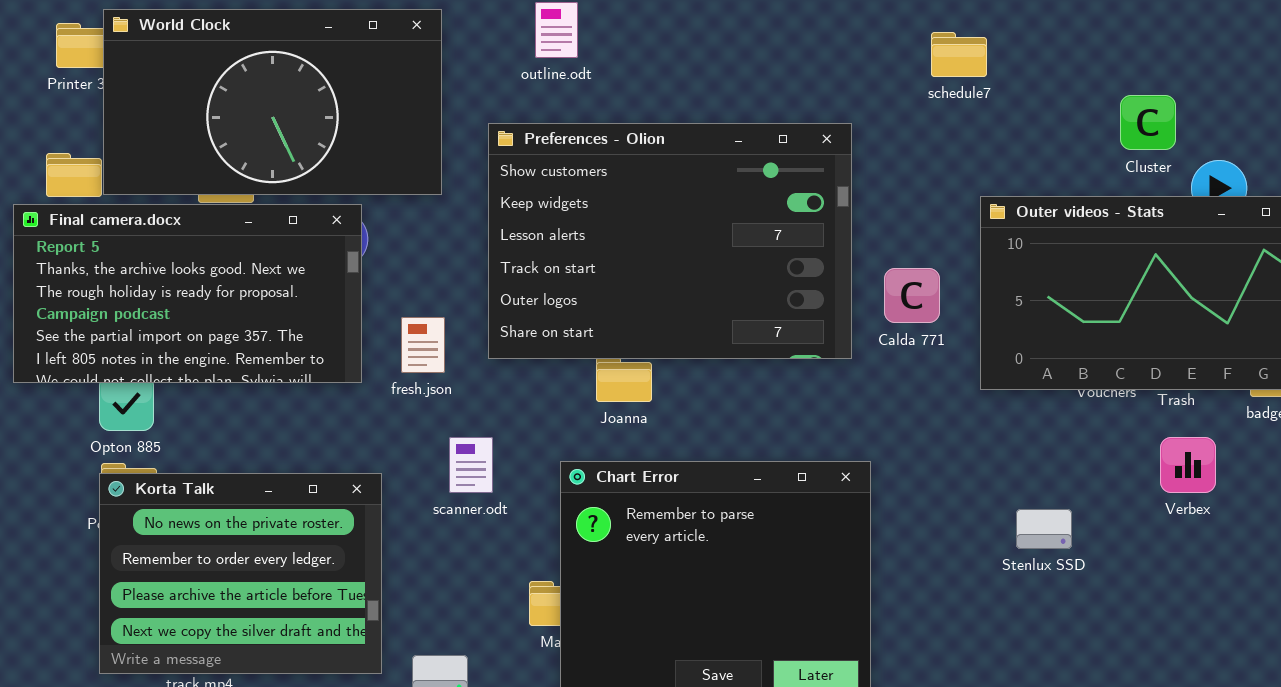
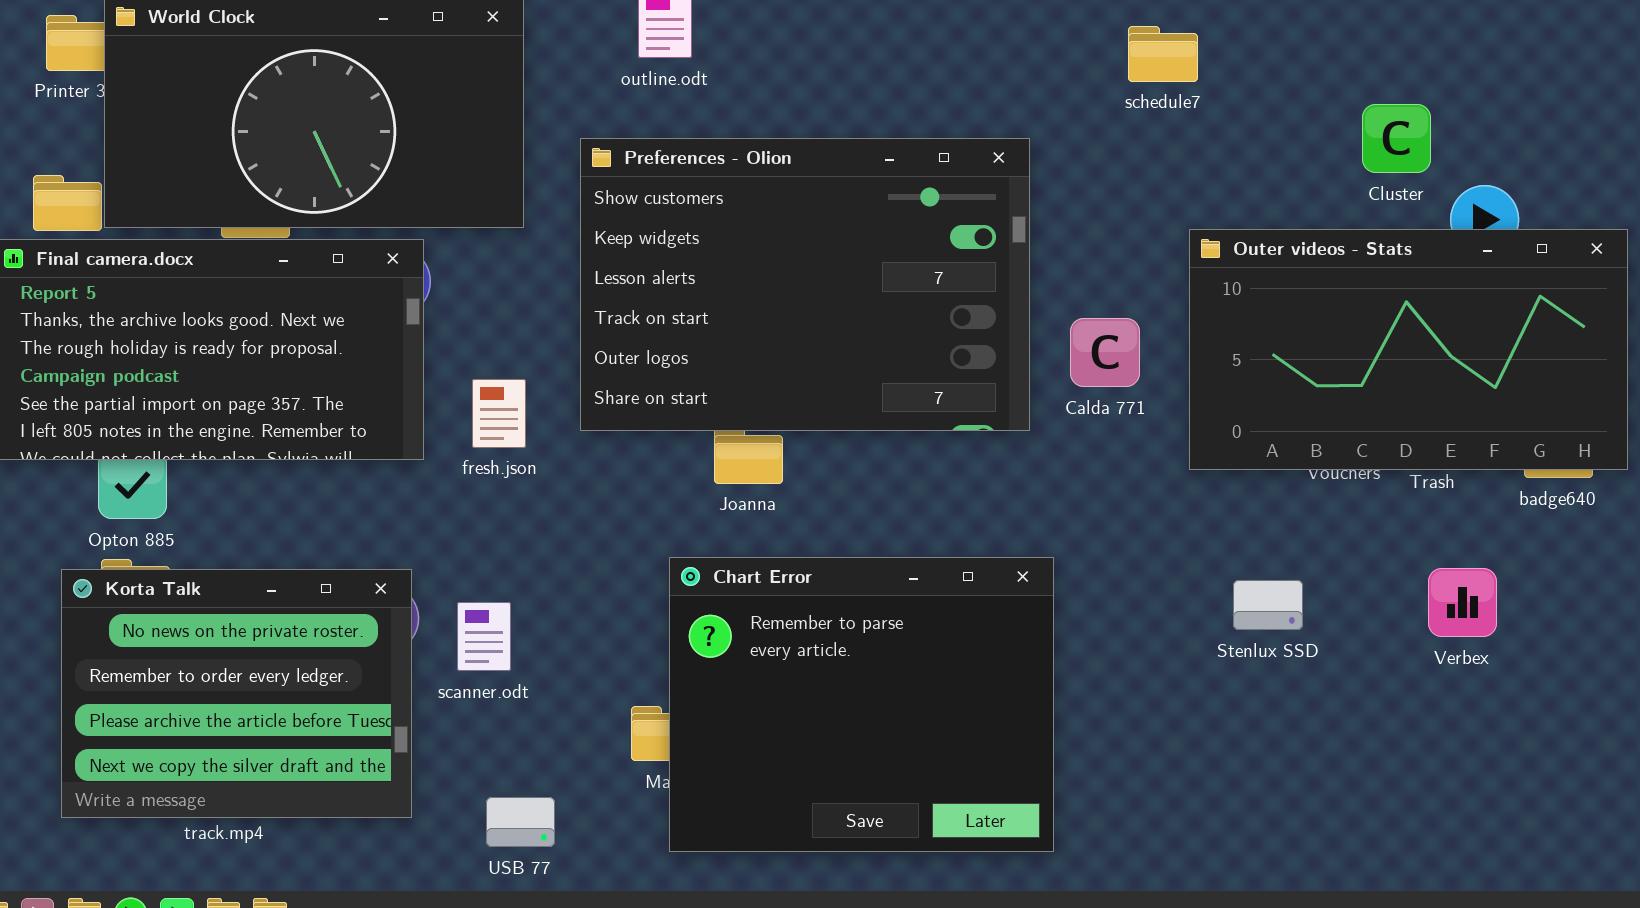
scanner.odt: [449,437,493,493] -> [457,602,511,671], moved
Verbex: [1160,437,1216,493] -> [1428,568,1497,637], moved
Korta Talk: [99,473,382,674] -> [61,569,412,818], moved
Stenlux SSD: [1016,509,1072,549] -> [1233,580,1303,630], moved

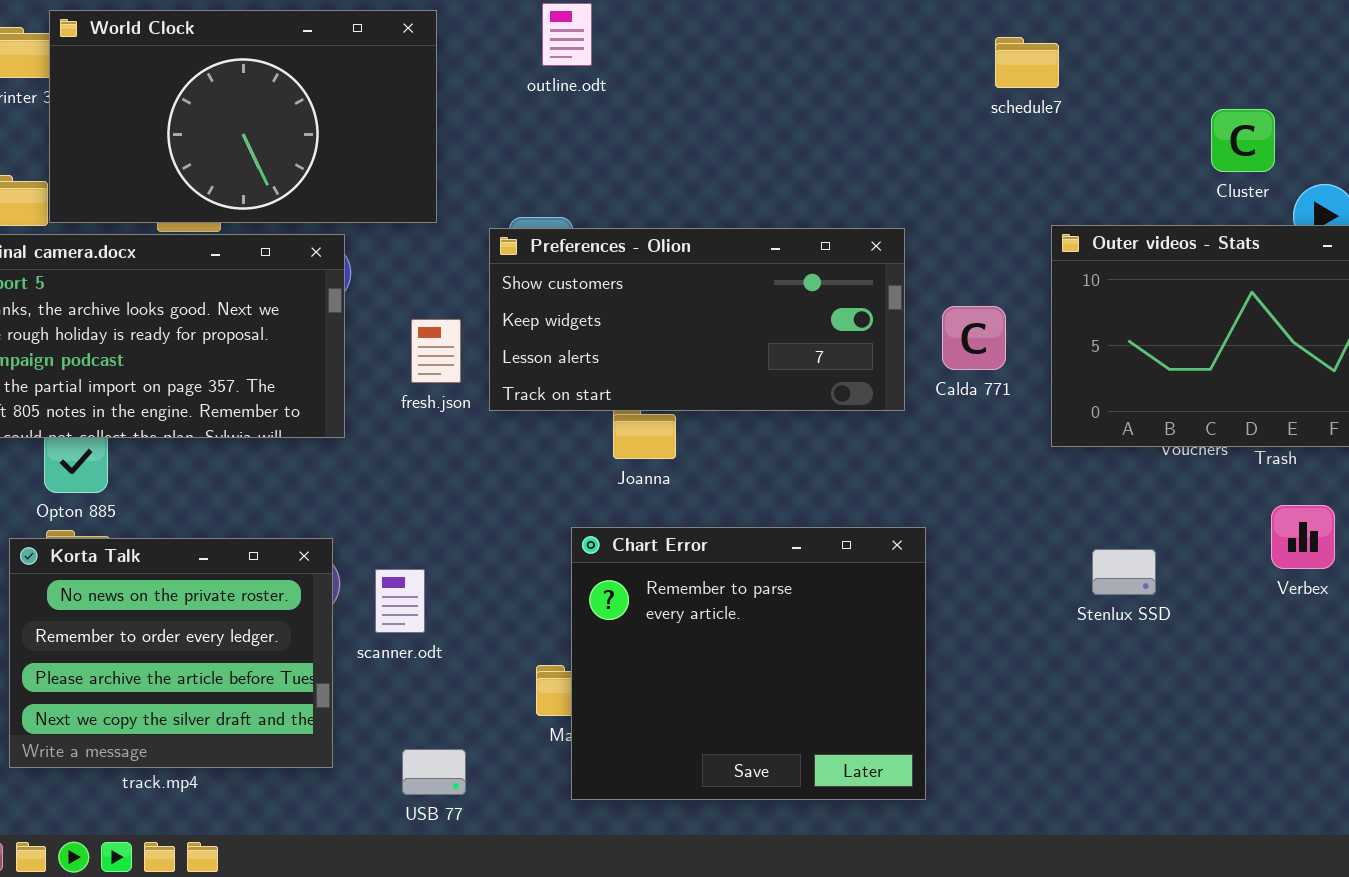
Preferences - Olion: [580,138,1030,431] -> [489,228,905,411], resized
fresh.json: [472,379,526,448] -> [411,319,461,383], moved
Verbex: [1428,568,1497,637] -> [1271,505,1335,569], moved

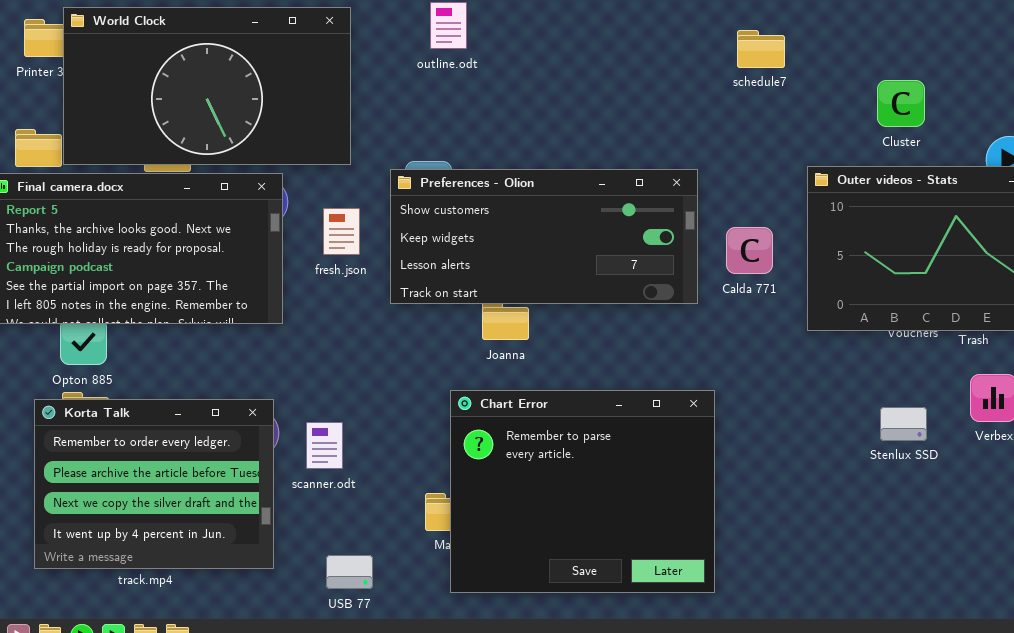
schedule7: [995,37,1059,88] -> [737,30,785,68], moved
Cluster: [1211,109,1275,172] -> [877,80,925,127], moved
fresh.json: [411,319,461,383] -> [323,208,360,255], moved
Korta Talk: [9,538,333,768] -> [34,399,274,569], scrolled down 1 row
Stenlux SSD: [1092,549,1156,595] -> [880,407,927,441], moved

